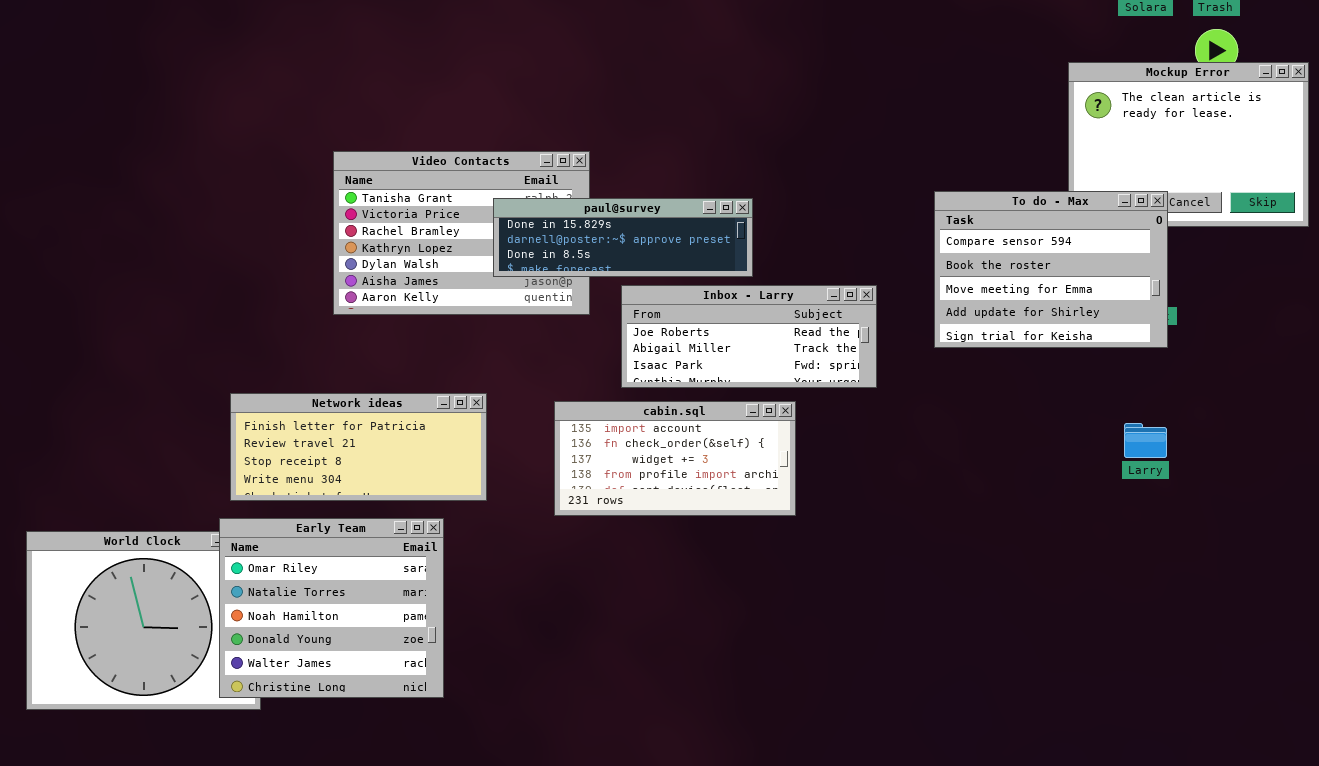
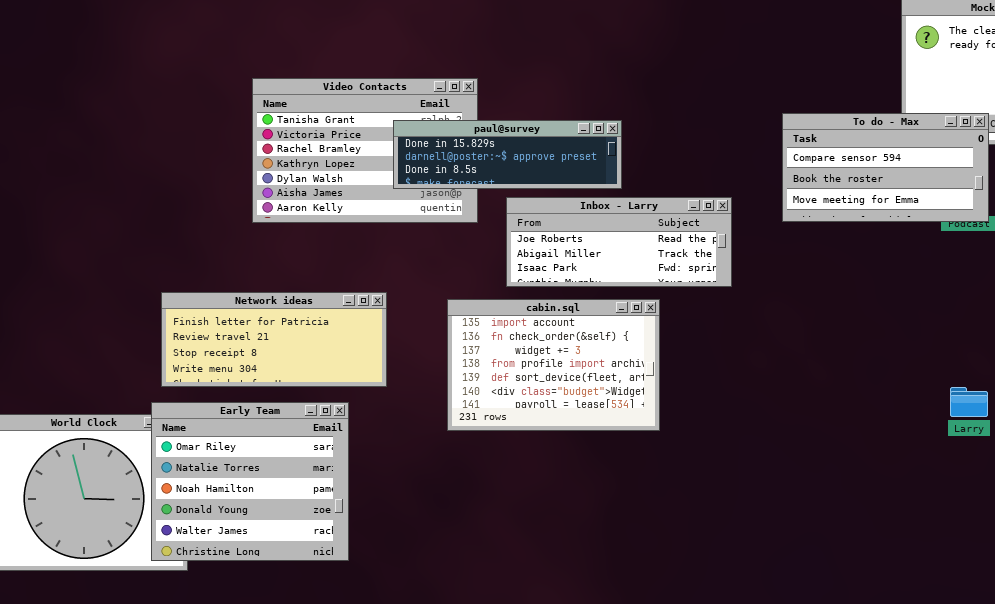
To do - Max: [934,191,1168,348] -> [782,113,989,222], resized
cabin.sql: [554,401,796,516] -> [447,299,660,431], resized
Larry: [1124,423,1167,458] -> [950,387,988,417], moved

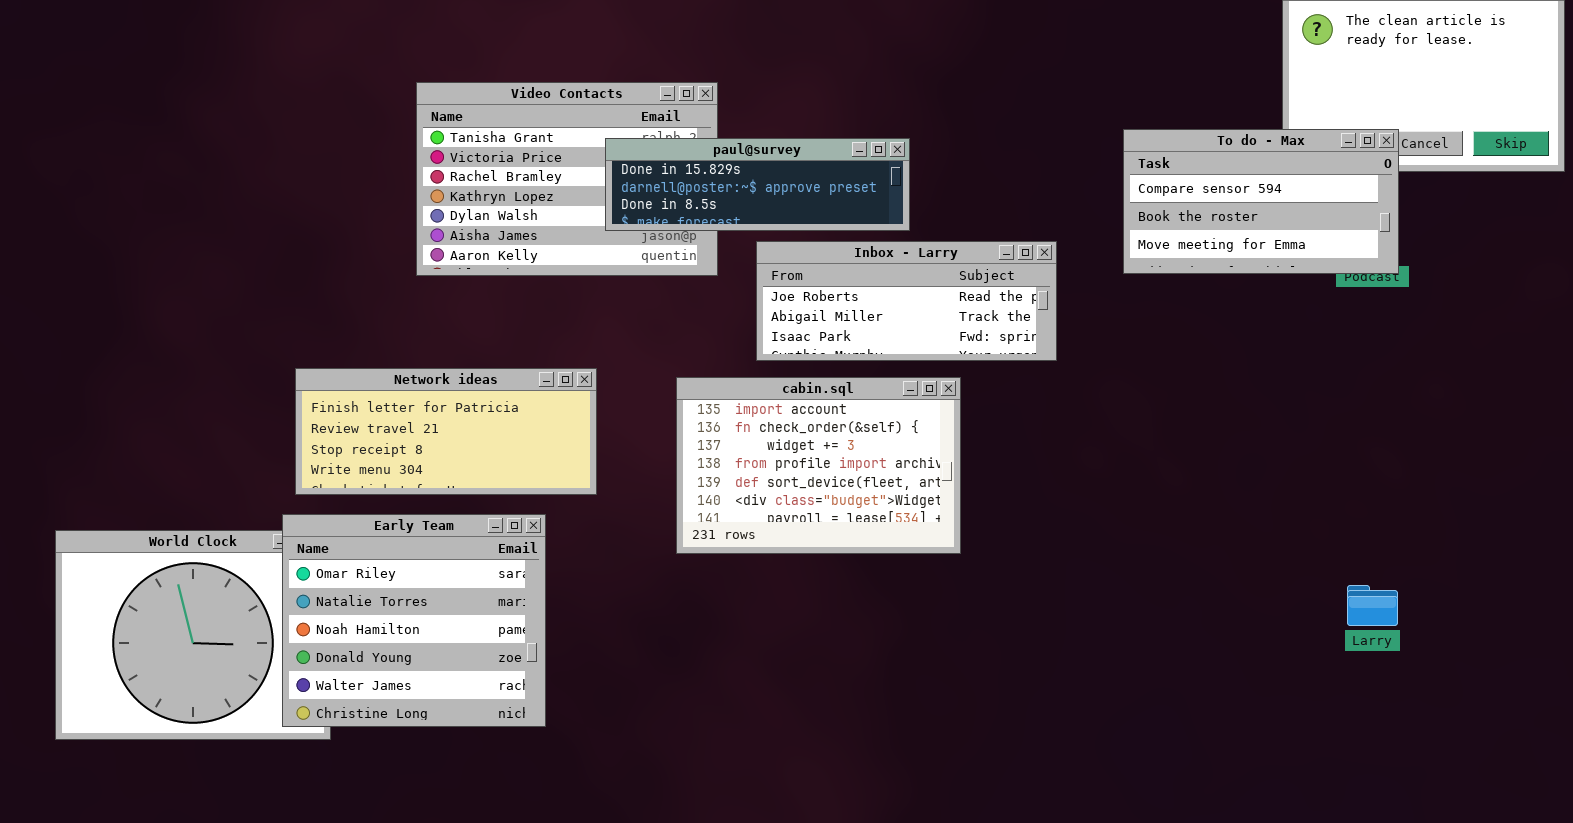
Larry: [950,387,988,417] -> [1347,585,1398,626], moved

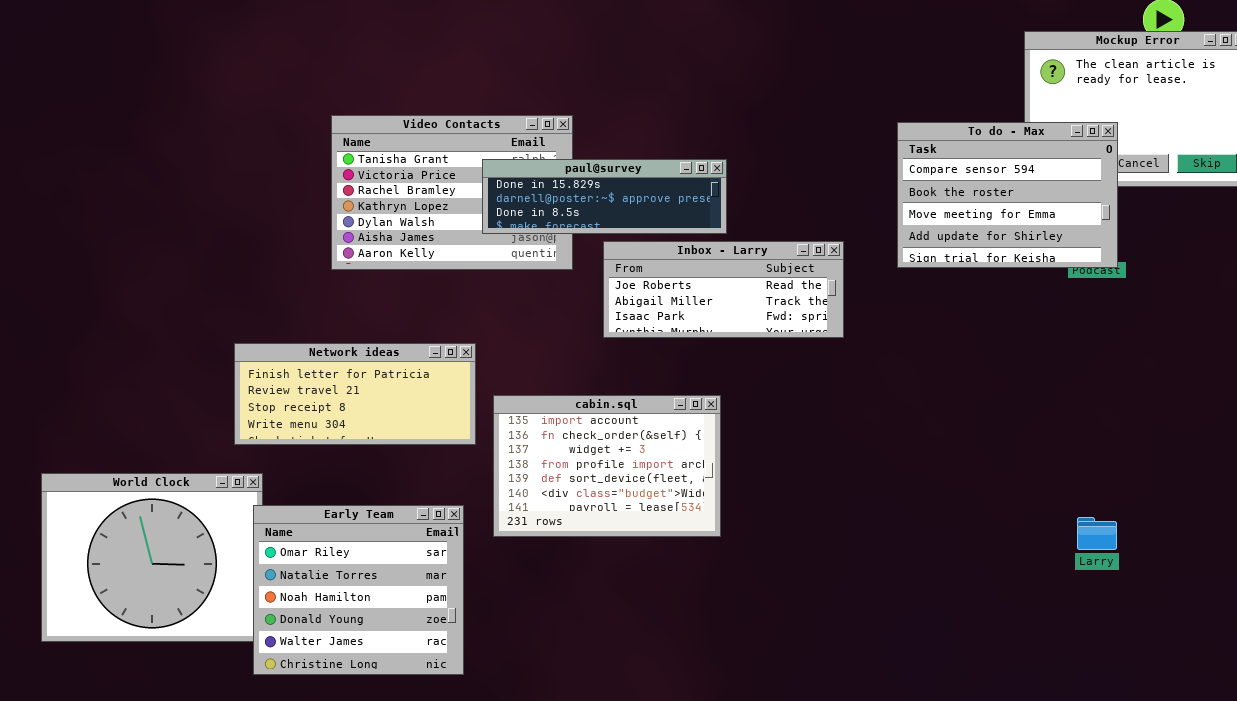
To do - Max: [1123,129,1399,274] -> [897,122,1118,268], resized
cabin.sql: [676,377,961,554] -> [493,395,721,537], moved
Early Team: [282,514,546,727] -> [253,505,464,675], moved

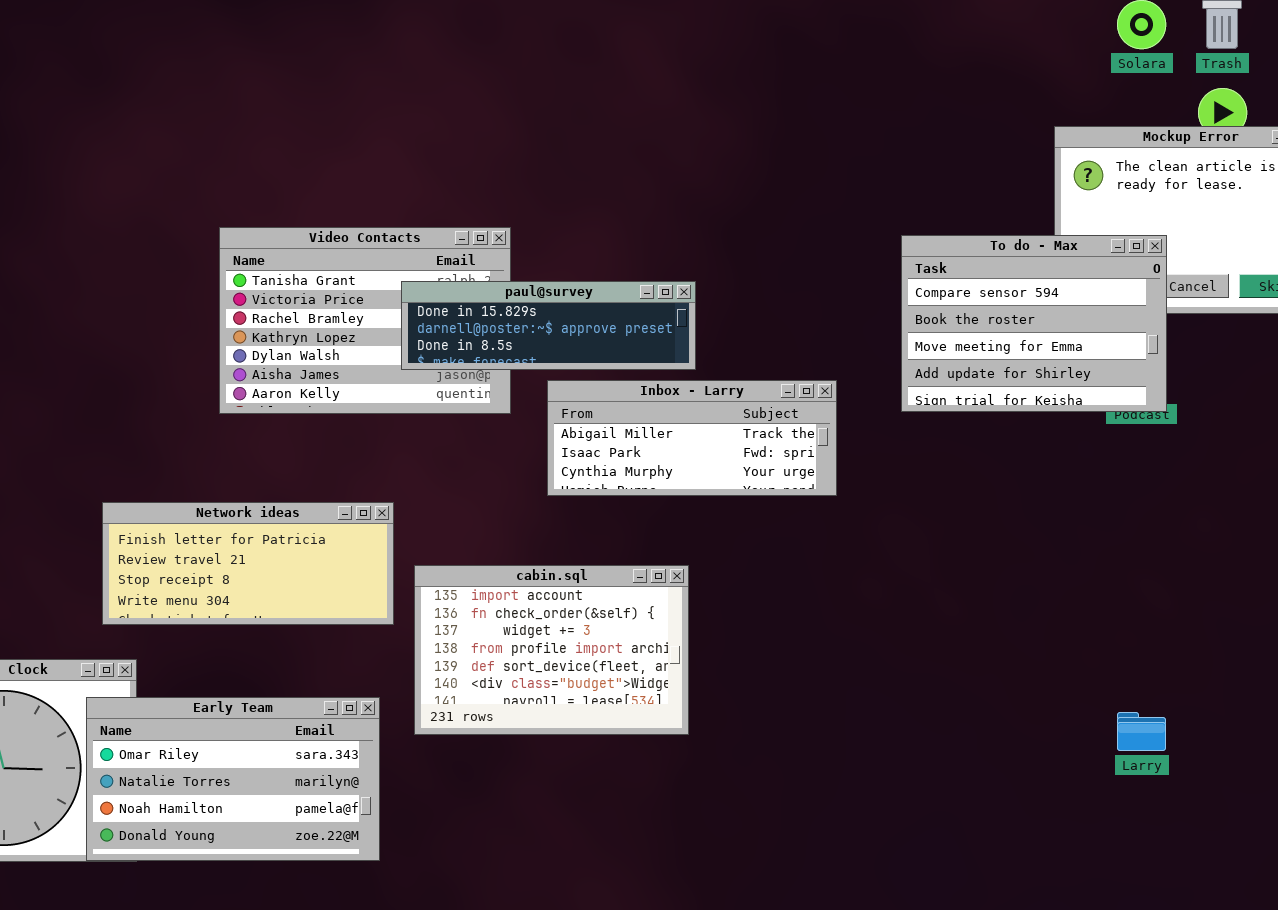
Inbox - Larry: [603,241,844,338] -> [547,380,837,496], scrolled down 1 row
Early Team: [253,505,464,675] -> [86,697,380,861], resized

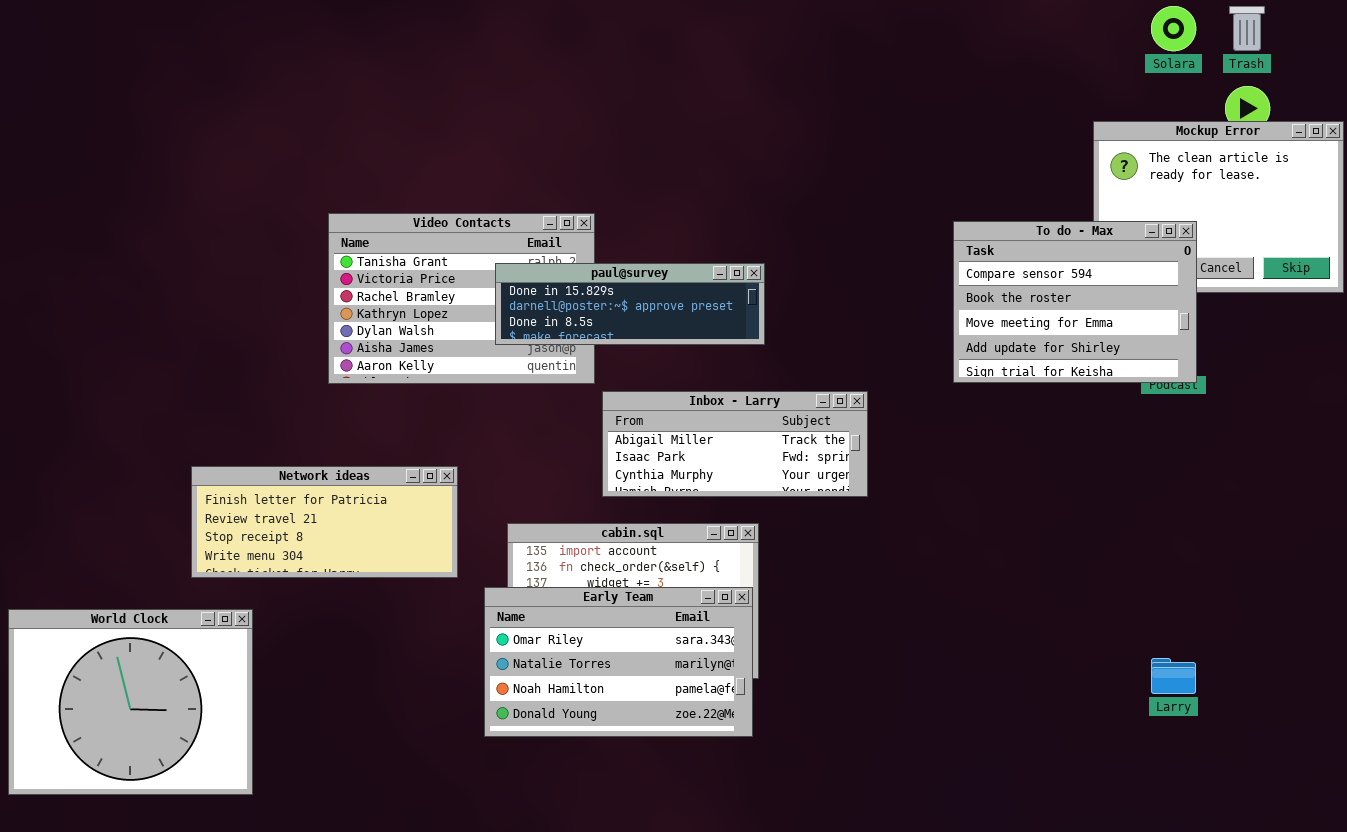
Inbox - Larry: [547,380,837,496] -> [602,391,868,497], moved
Network ideas: [102,502,394,625] -> [191,466,458,578], moved
Early Team: [86,697,380,861] -> [484,587,753,737], moved

